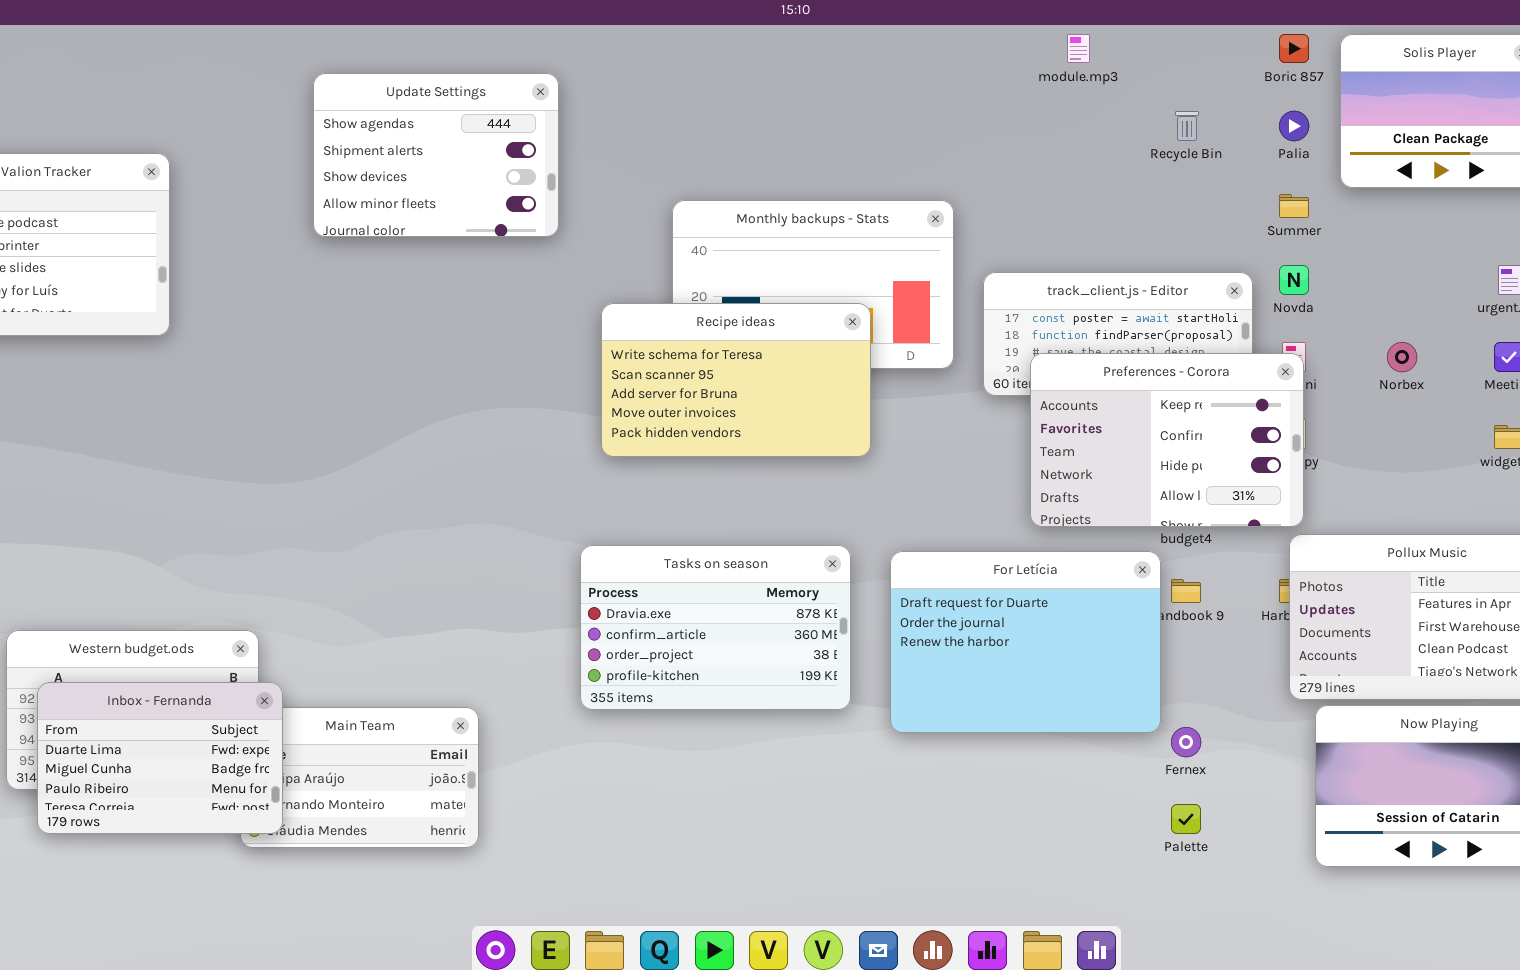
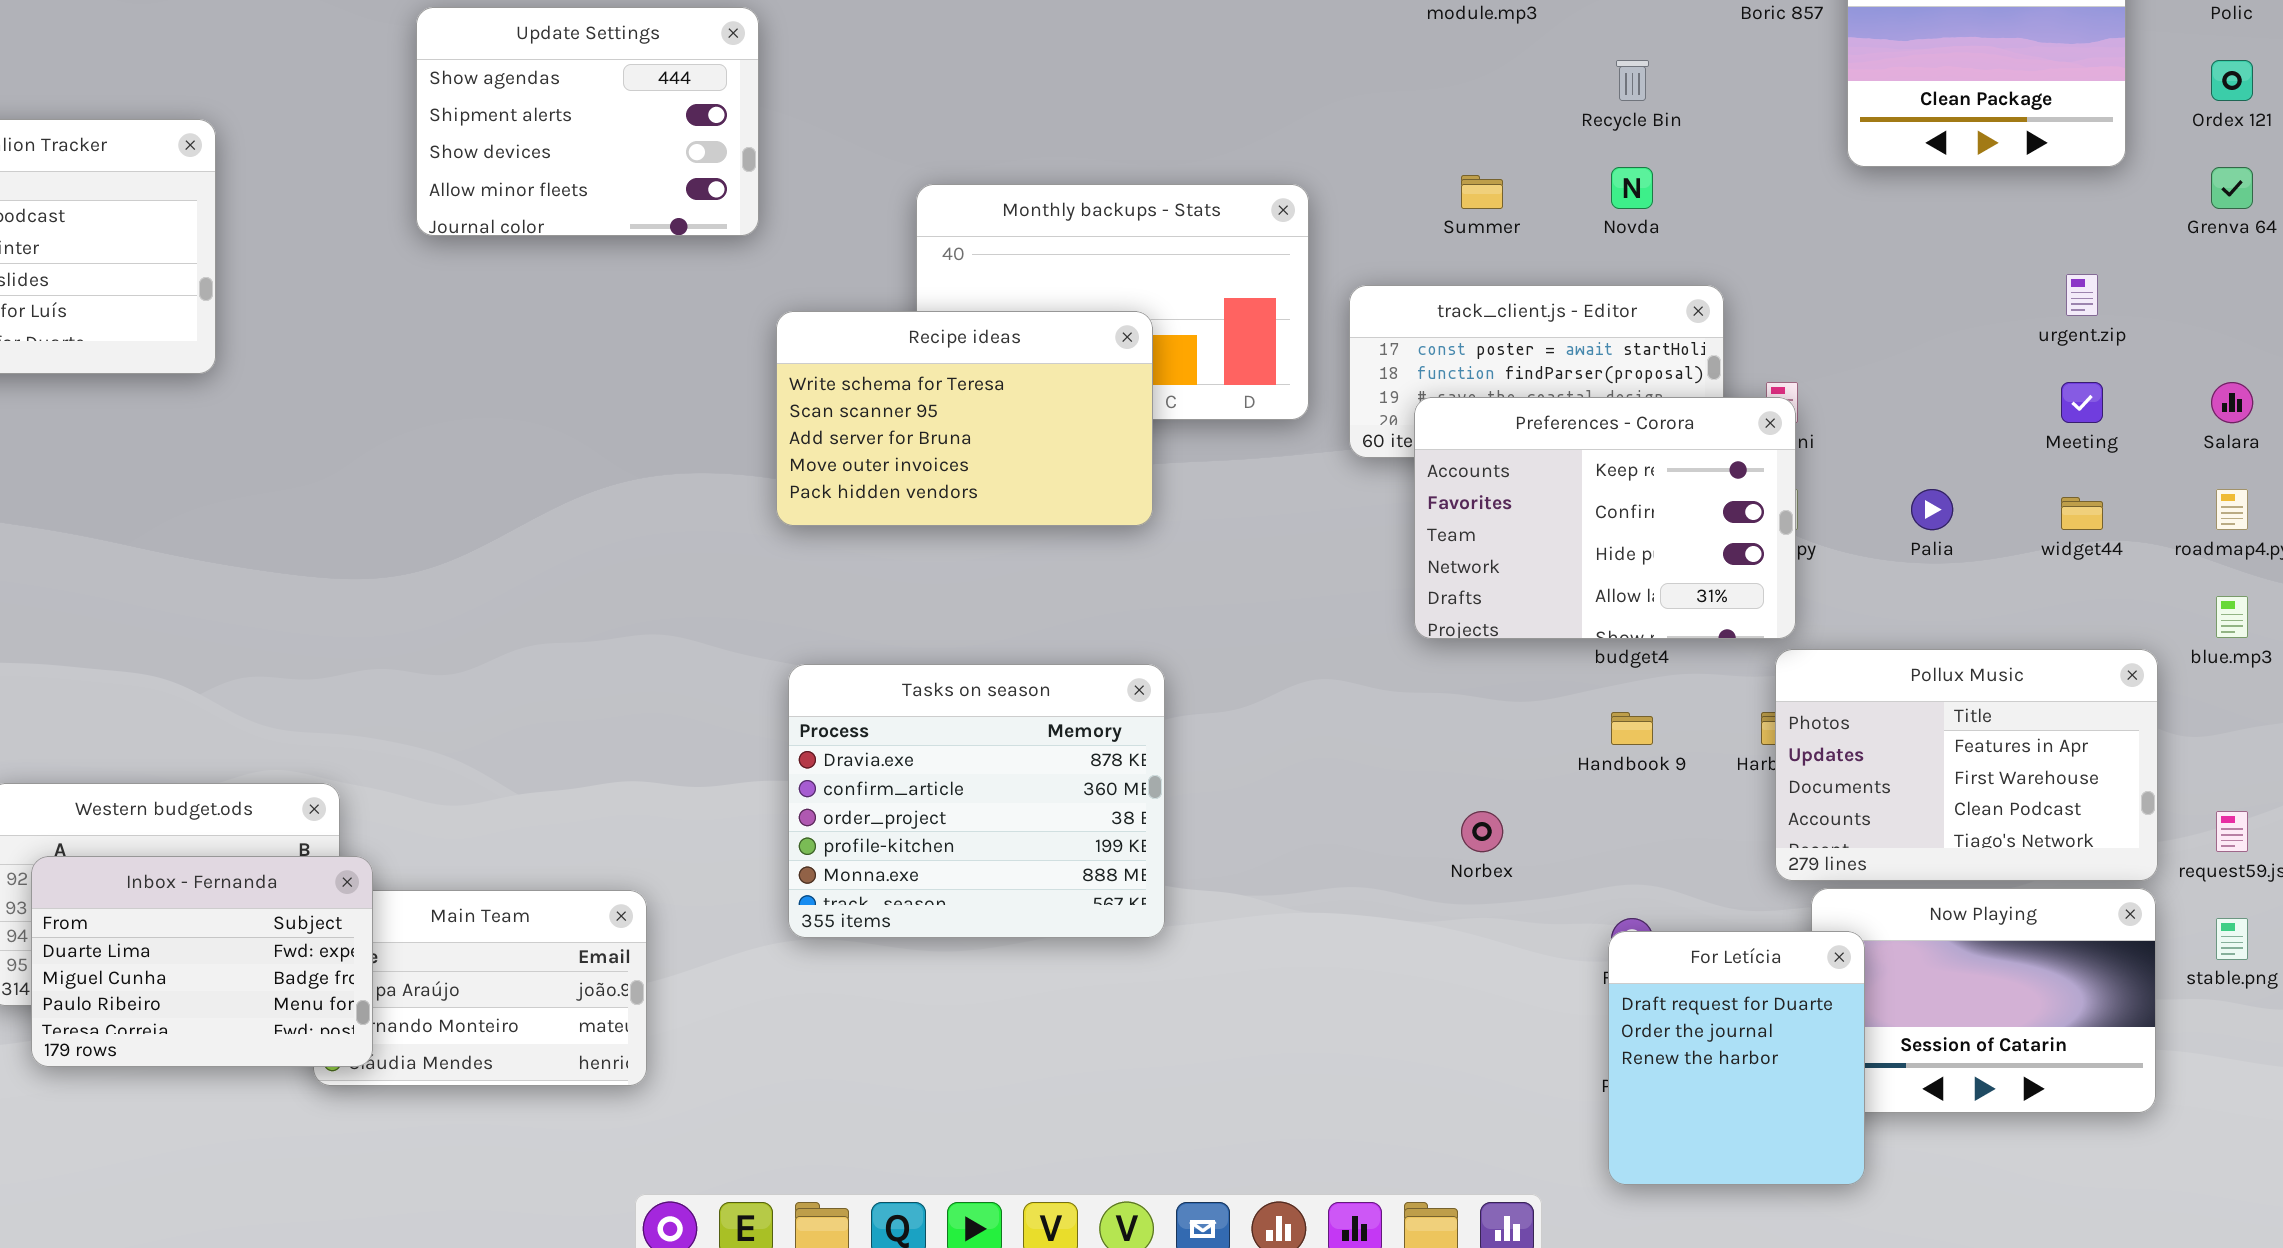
Palia: [1279,111,1309,141] -> [1911,489,1953,530], moved
Summer: [1279,194,1309,218] -> [1461,175,1503,209], moved
Novda: [1279,265,1309,295] -> [1611,167,1653,209], moved
Recipe ideas: [601,303,871,457] -> [776,311,1153,526], moved
Norbex: [1387,342,1417,372] -> [1461,811,1503,852], moved
Tasks on season: [580,545,851,710] -> [788,664,1165,938], resized
For Letícia: [890,551,1161,733] -> [1608,931,1865,1185], moved, resized

